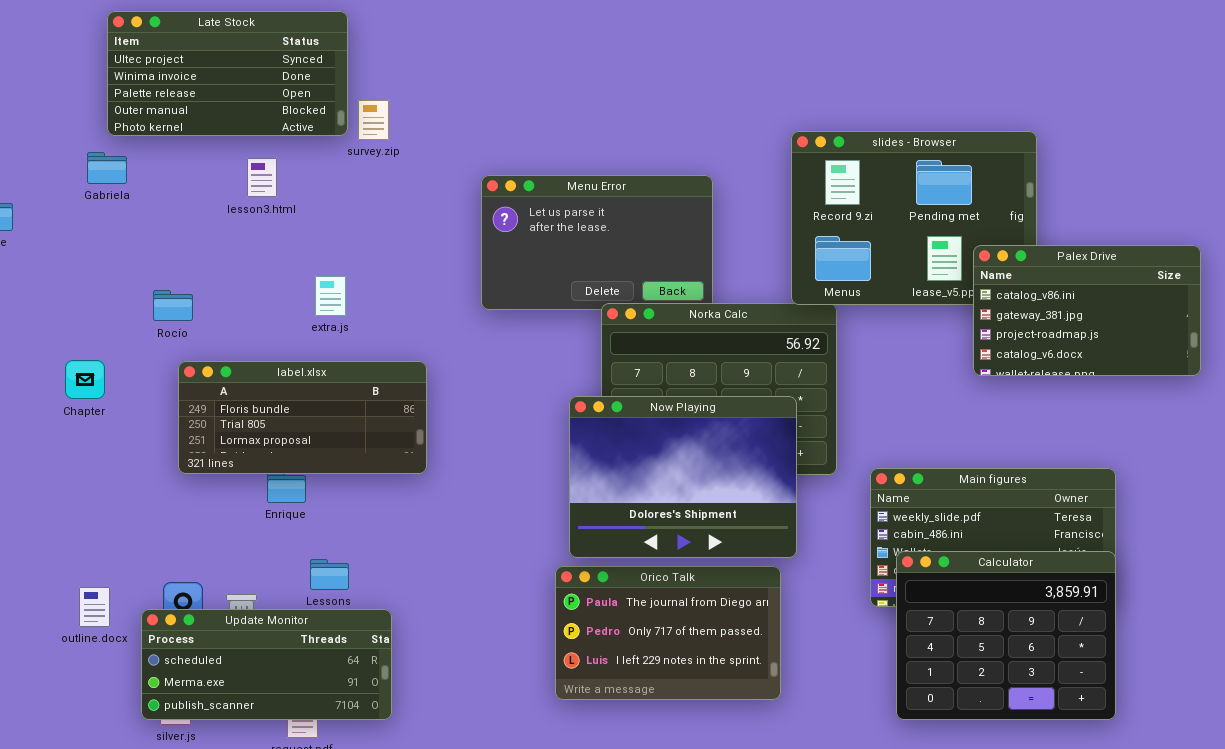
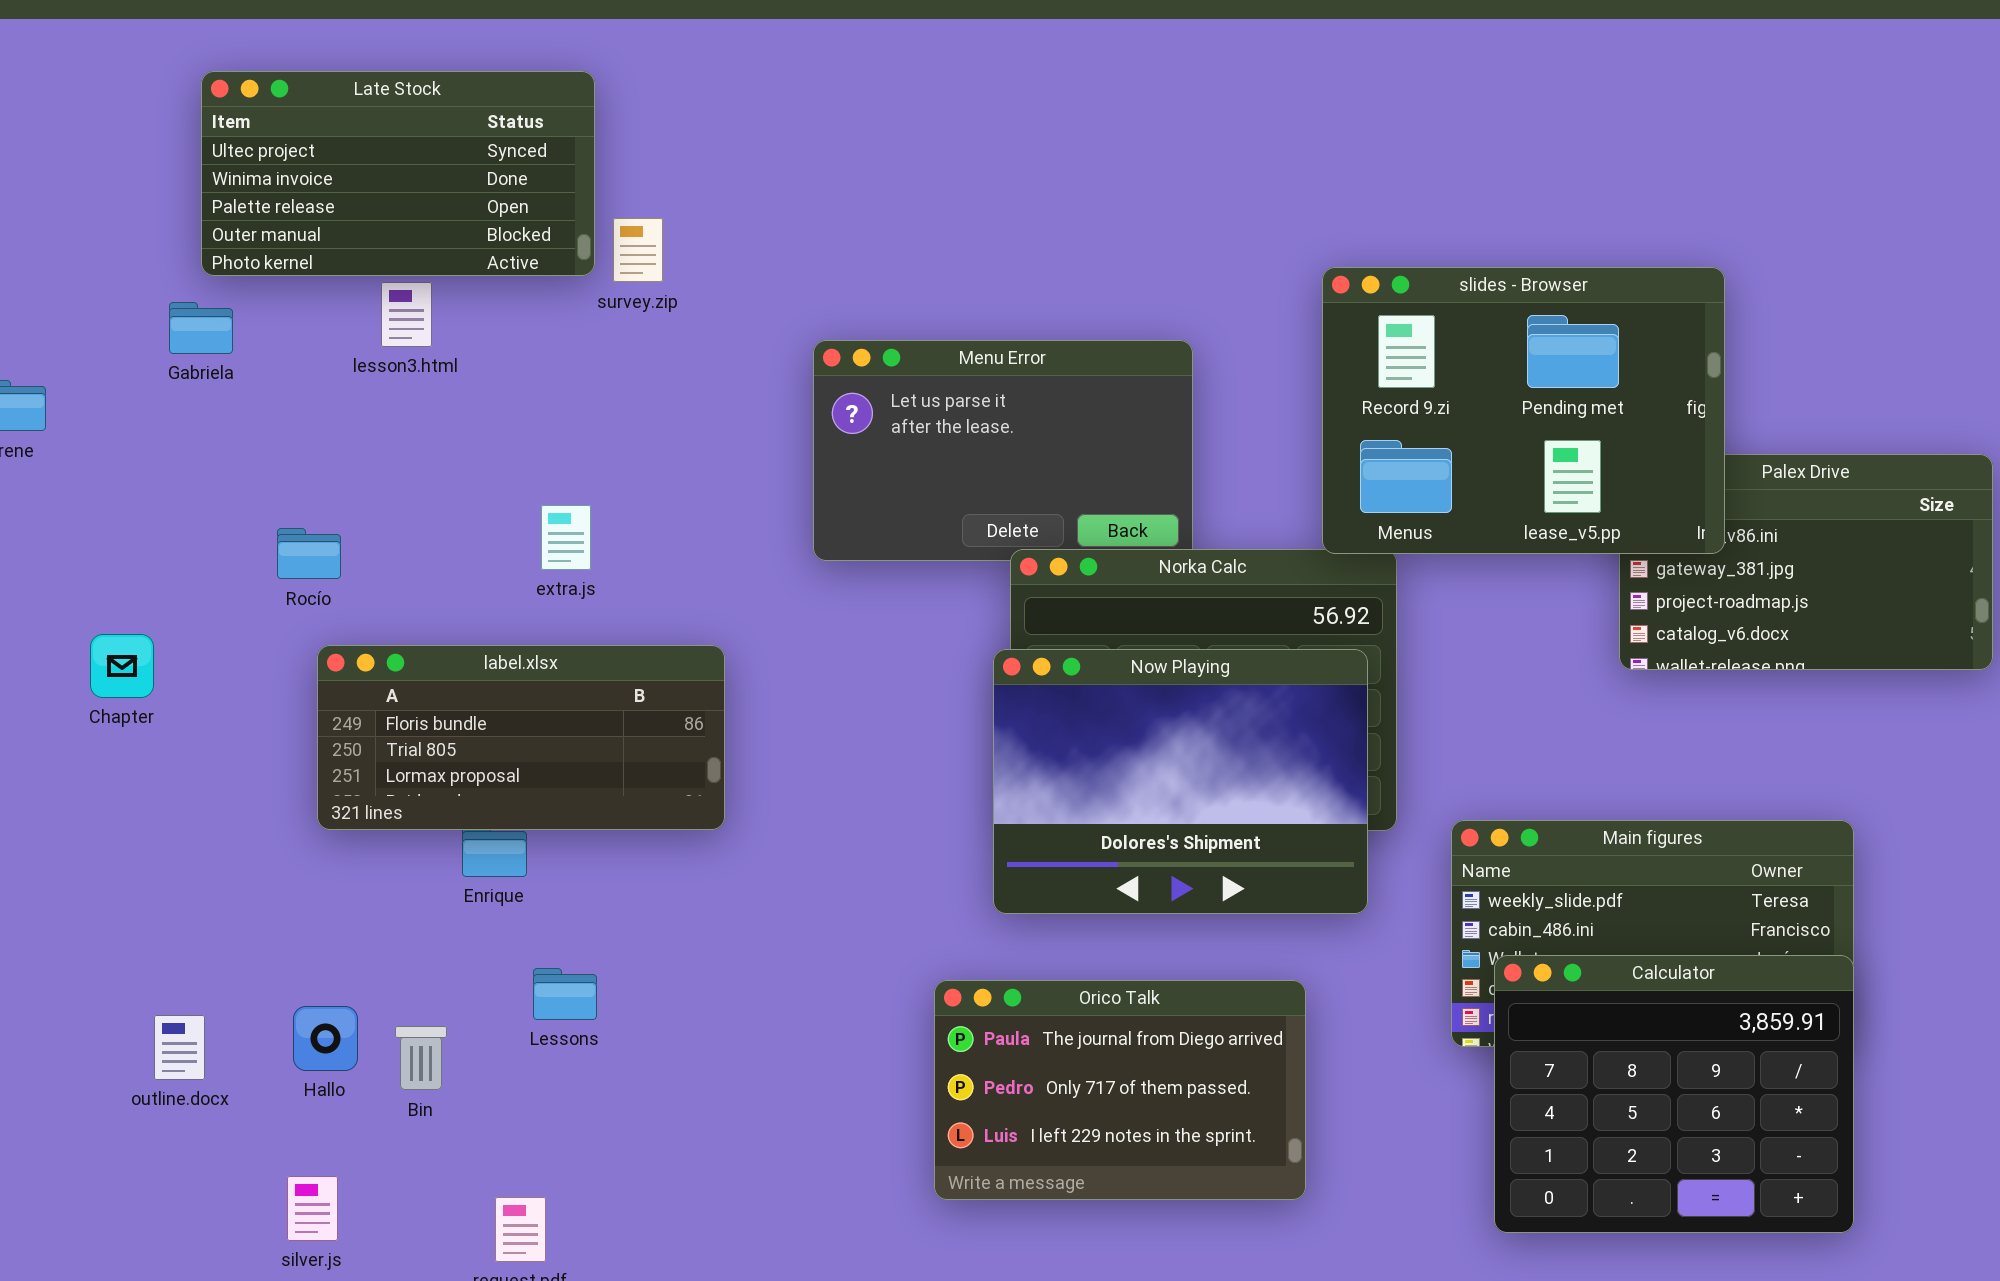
slides - Browser: [791,131,1037,305] -> [1322,267,1725,554], raised
lesson3.html: [247,158,277,197] -> [381,282,432,347], moved
Chapter: [65,360,105,399] -> [90,634,154,698], moved
Now Playing: [569,396,797,558] -> [993,649,1368,914], moved
Update Monitor: [141,609,392,720] -> none, closed

